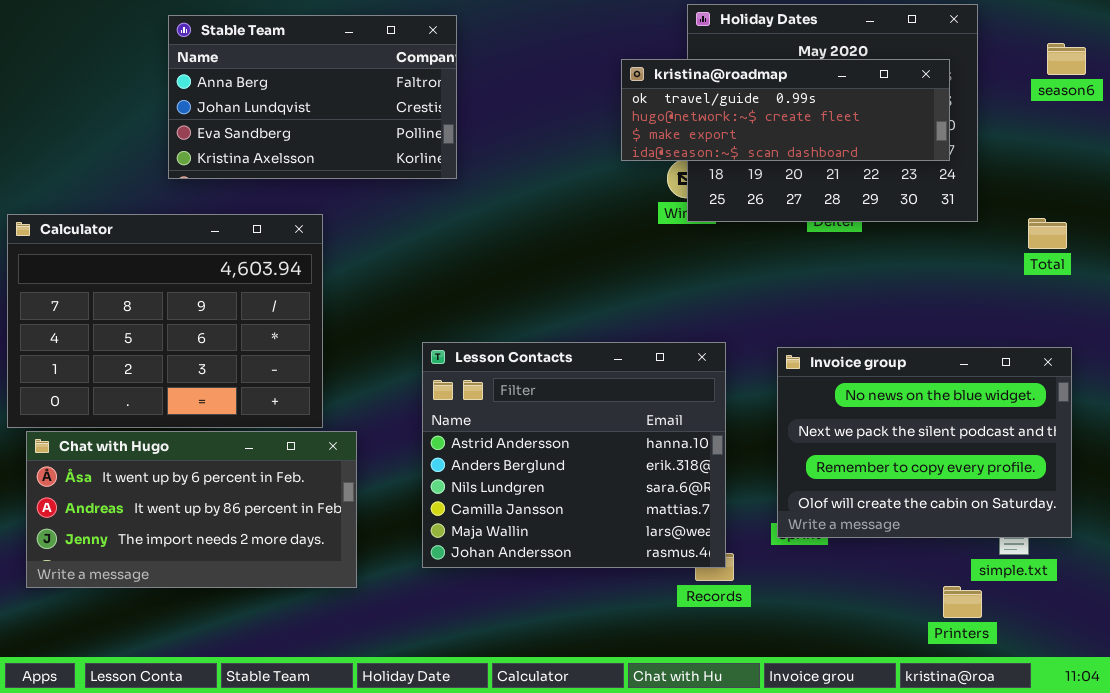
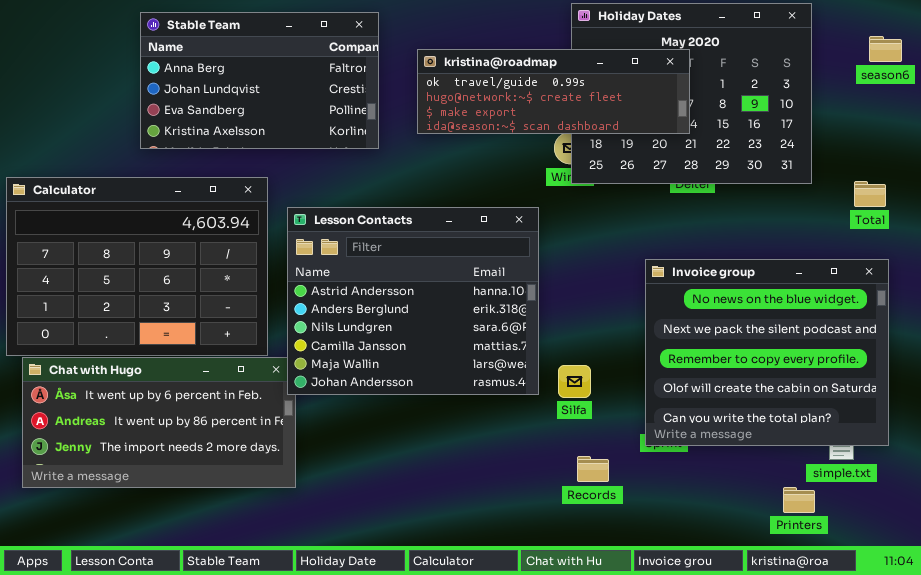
kristina@roadmap: [621,59,950,161] -> [417,49,690,134], moved
Lesson Contacts: [422,342,726,568] -> [287,207,539,395], moved
Invoice group: [777,347,1072,538] -> [645,259,889,446], resized

